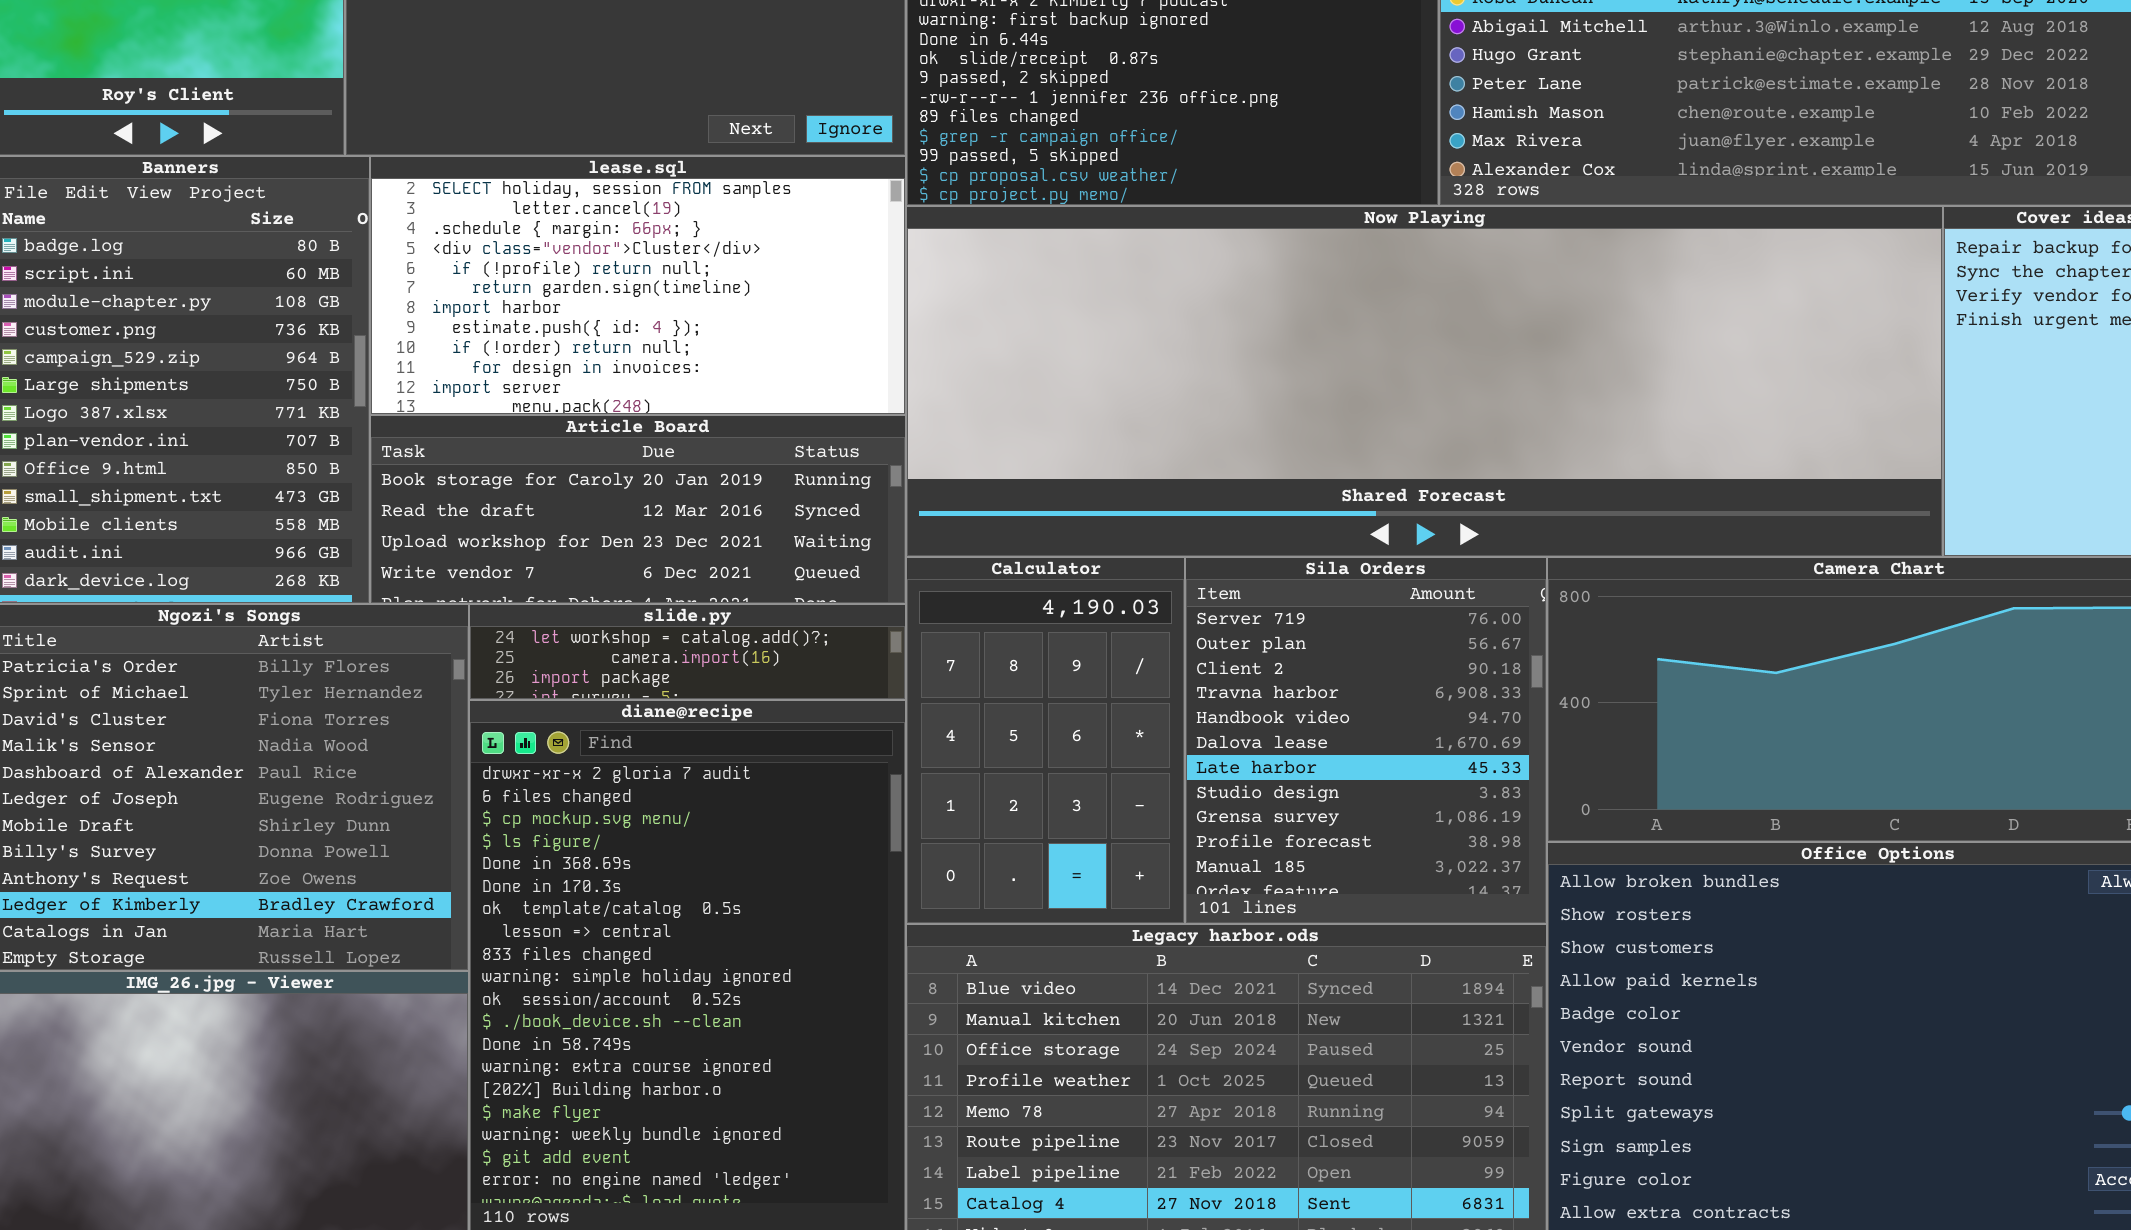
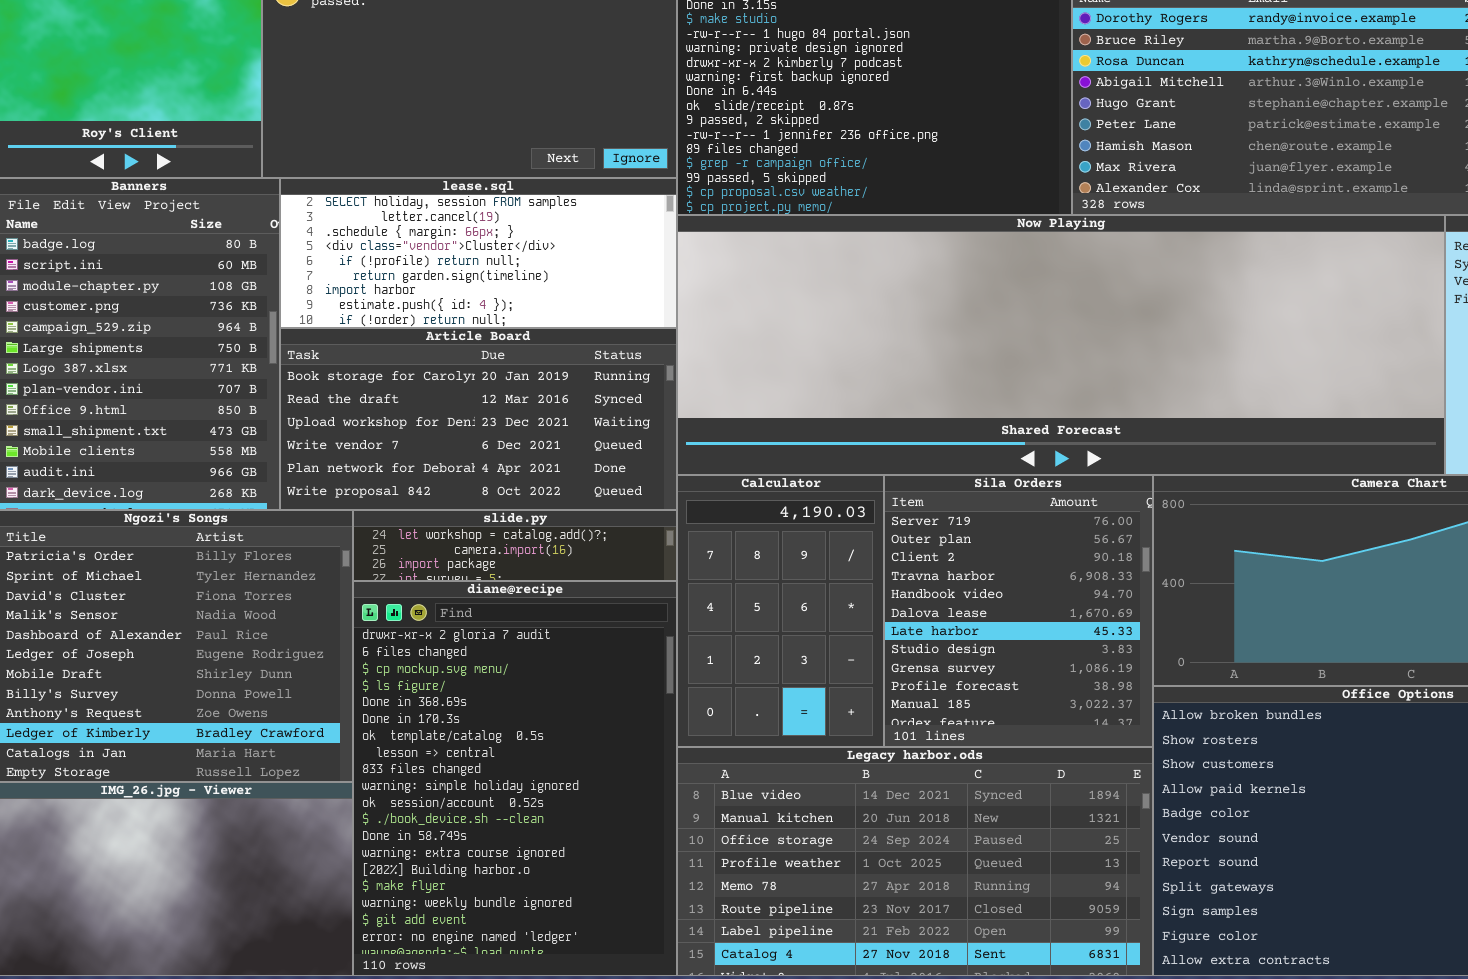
lease.sql: [370,156,906,415] -> [280,178,677,328], resized
Article Board: [370,415,906,604] -> [280,328,677,510], resized

